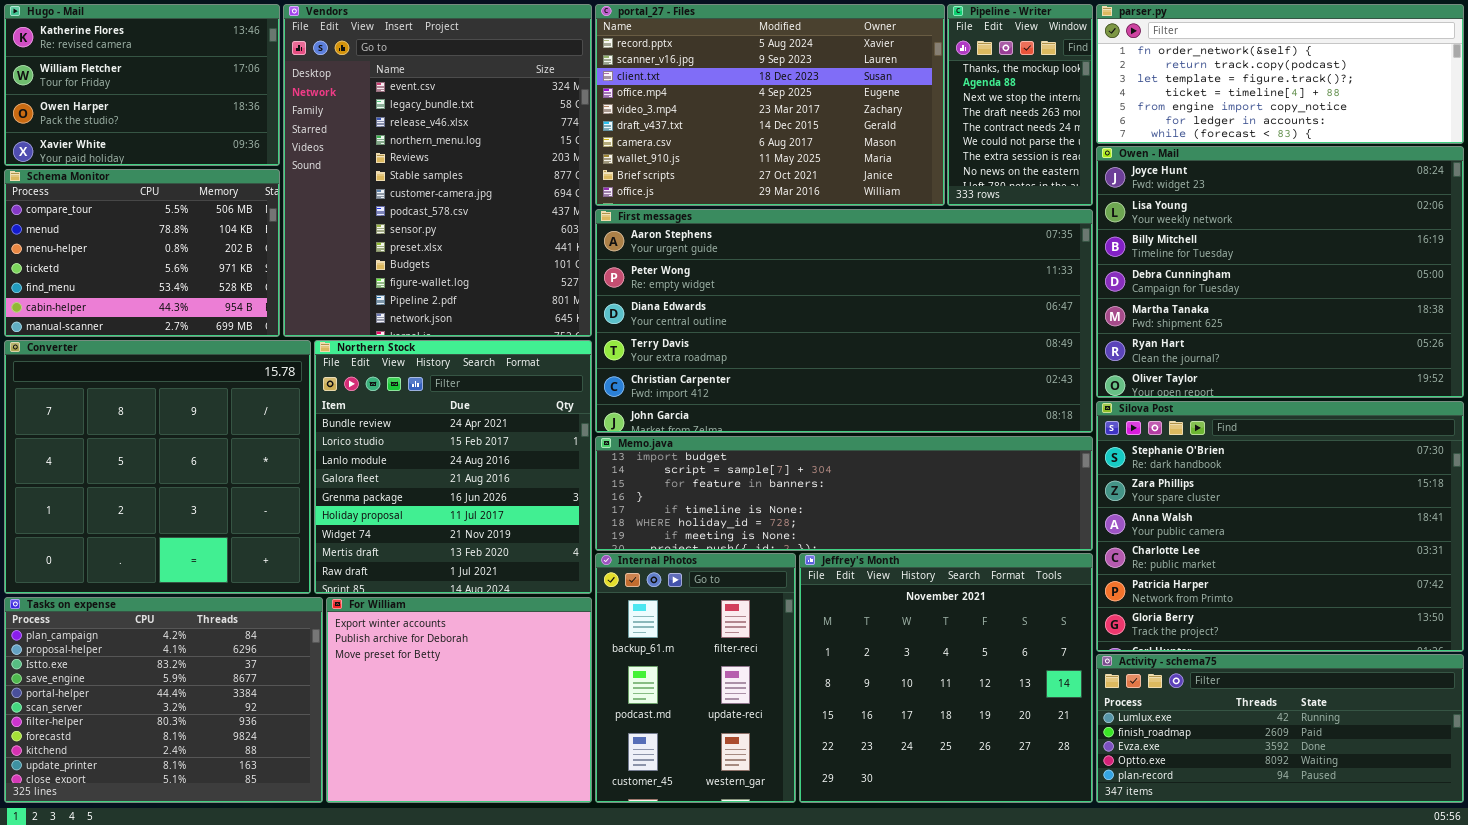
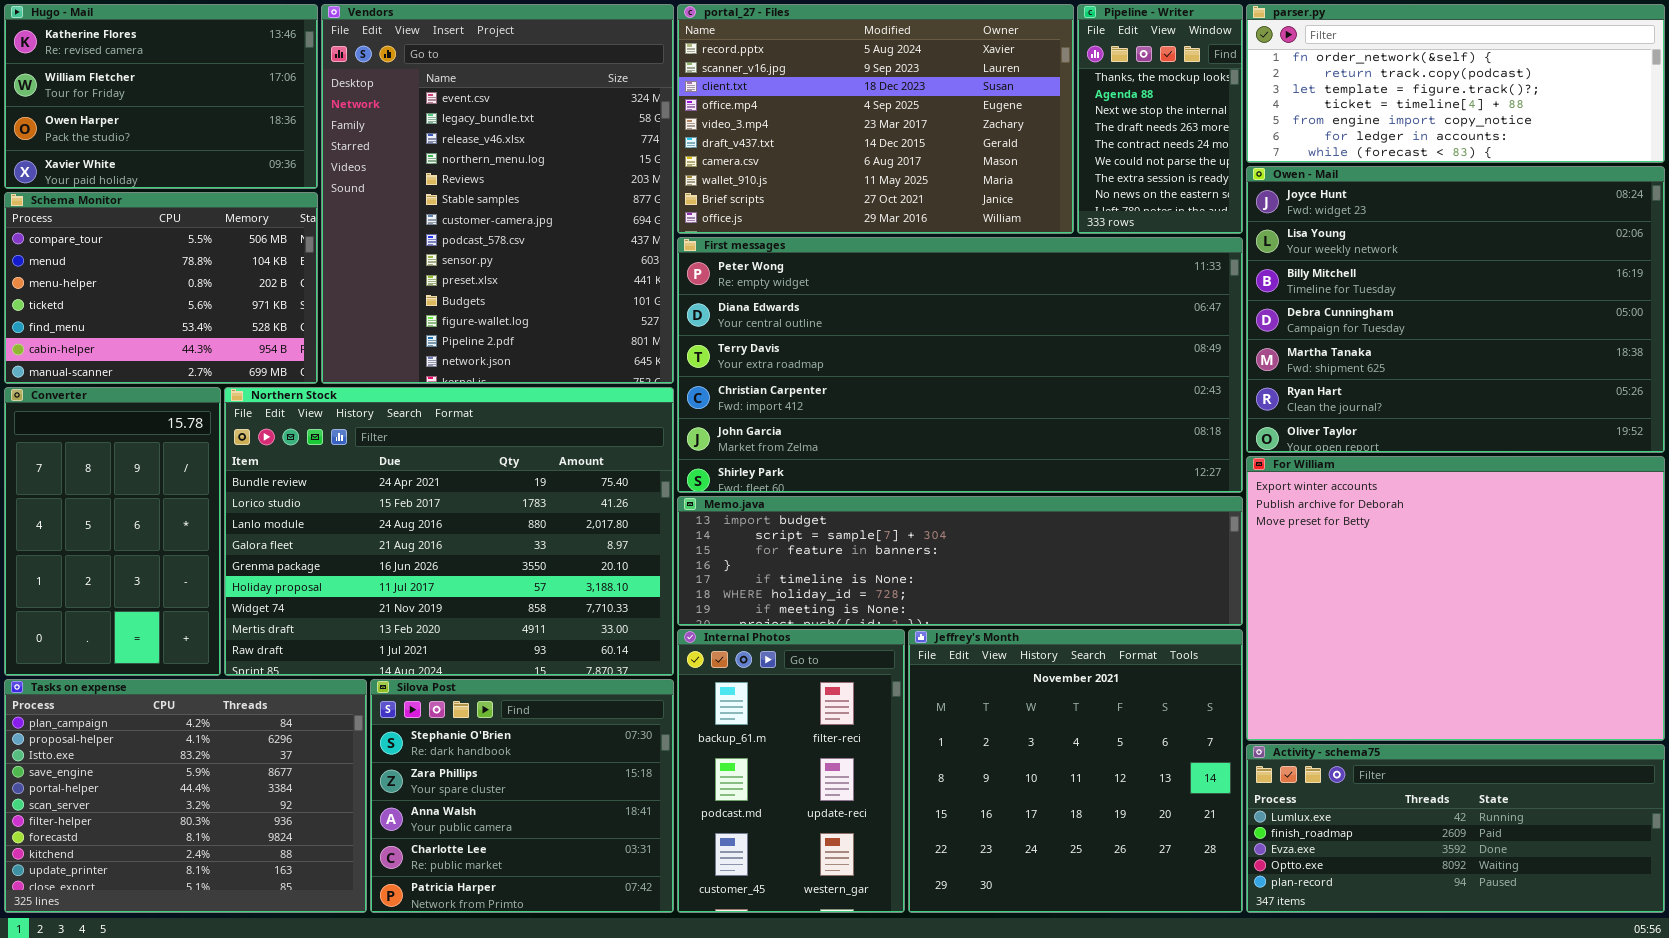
First messages: [595,209,1093,433] -> [677,237,1243,493], scrolled down 1 row
Converter: [4,340,311,594] -> [4,387,221,676], resized
Northern Stock: [314,340,592,594] -> [224,387,674,676], resized
Silova Post: [1096,401,1464,652] -> [370,679,674,913], moved, resized
For William: [326,597,592,803] -> [1246,456,1665,741], moved, resized

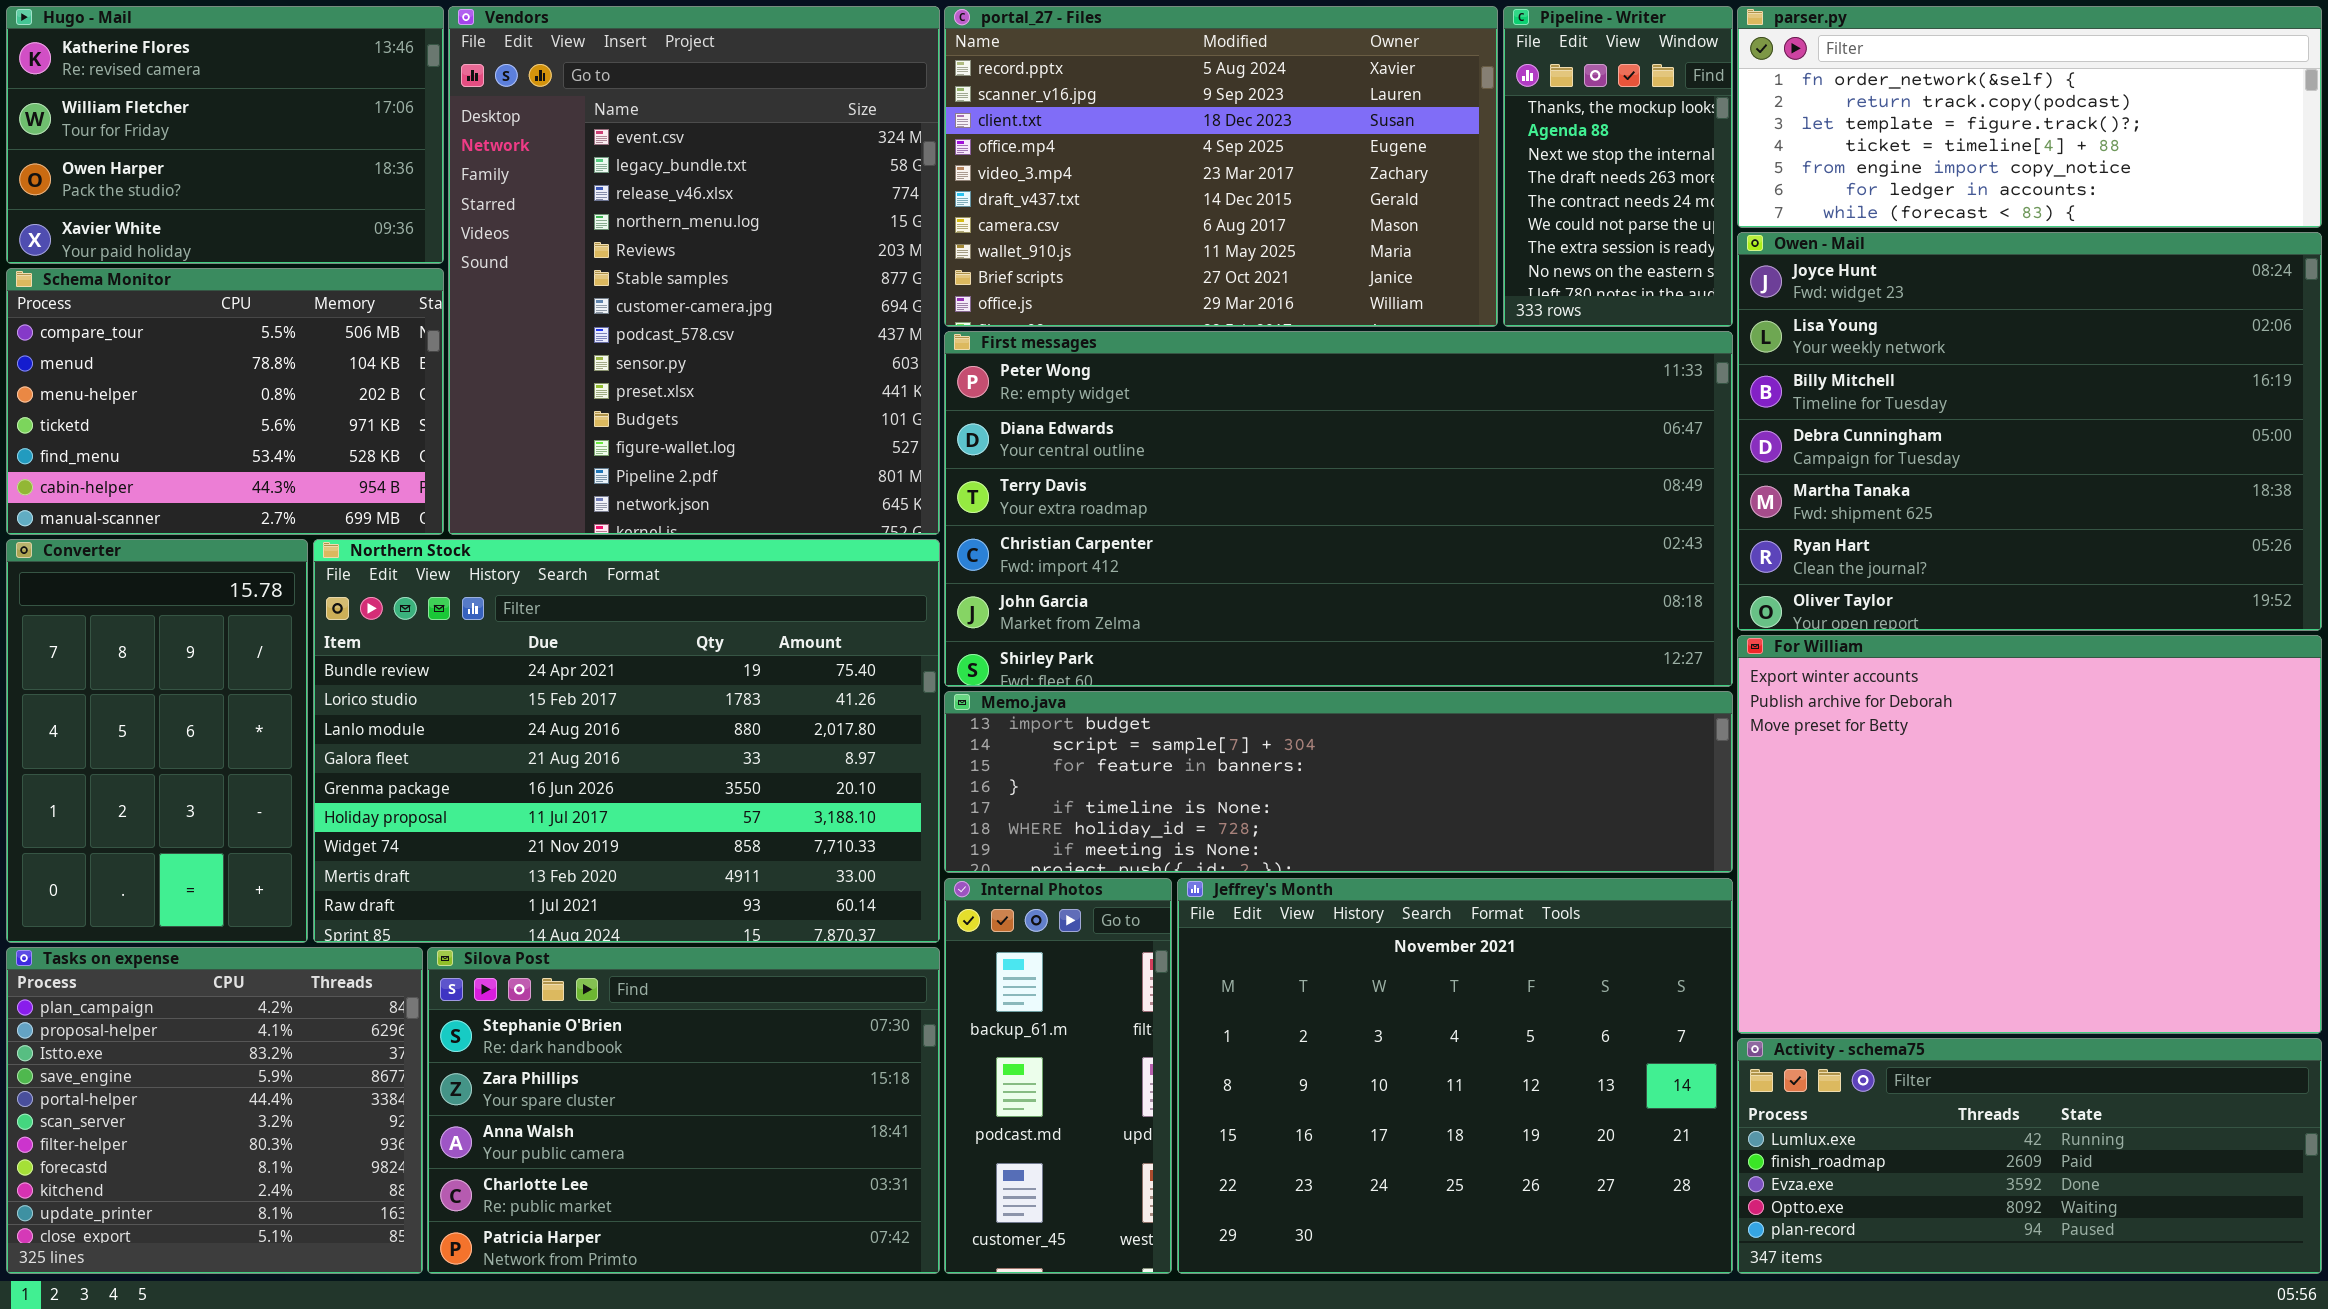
Internal Photos: [677,629,905,913] -> [944,878,1172,1274], resized
Jeffrey's Month: [908,629,1243,913] -> [1177,878,1733,1274], resized
Tasks on expense: [4,679,367,913] -> [6,947,423,1274], resized
Silova Post: [370,679,674,913] -> [427,947,940,1274], resized

